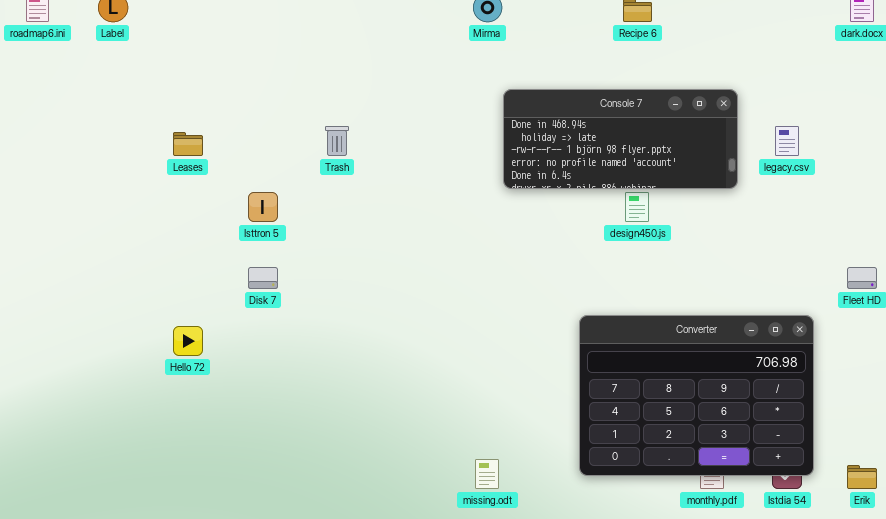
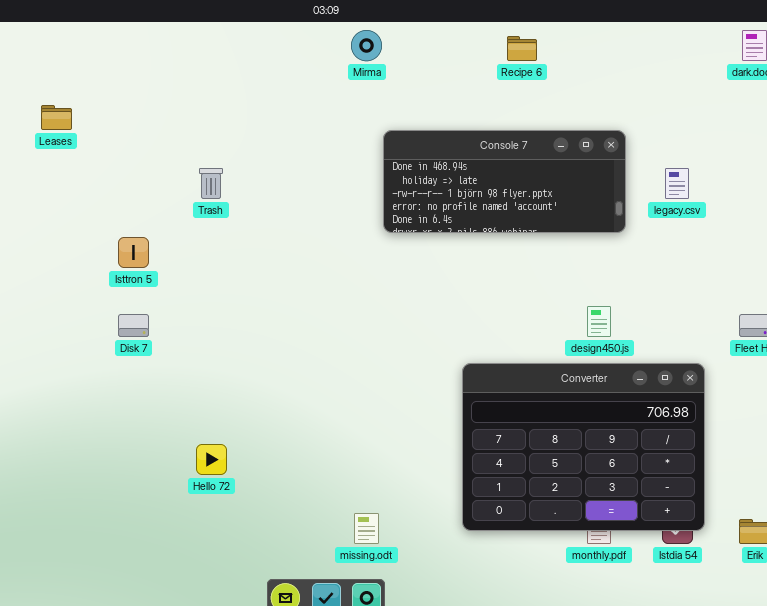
Leases: [173,132,203,156] -> [41,105,72,130], moved
design450.js: [625,192,649,222] -> [587,306,611,337], moved
Hello 72: [173,326,203,356] -> [196,444,227,475], moved

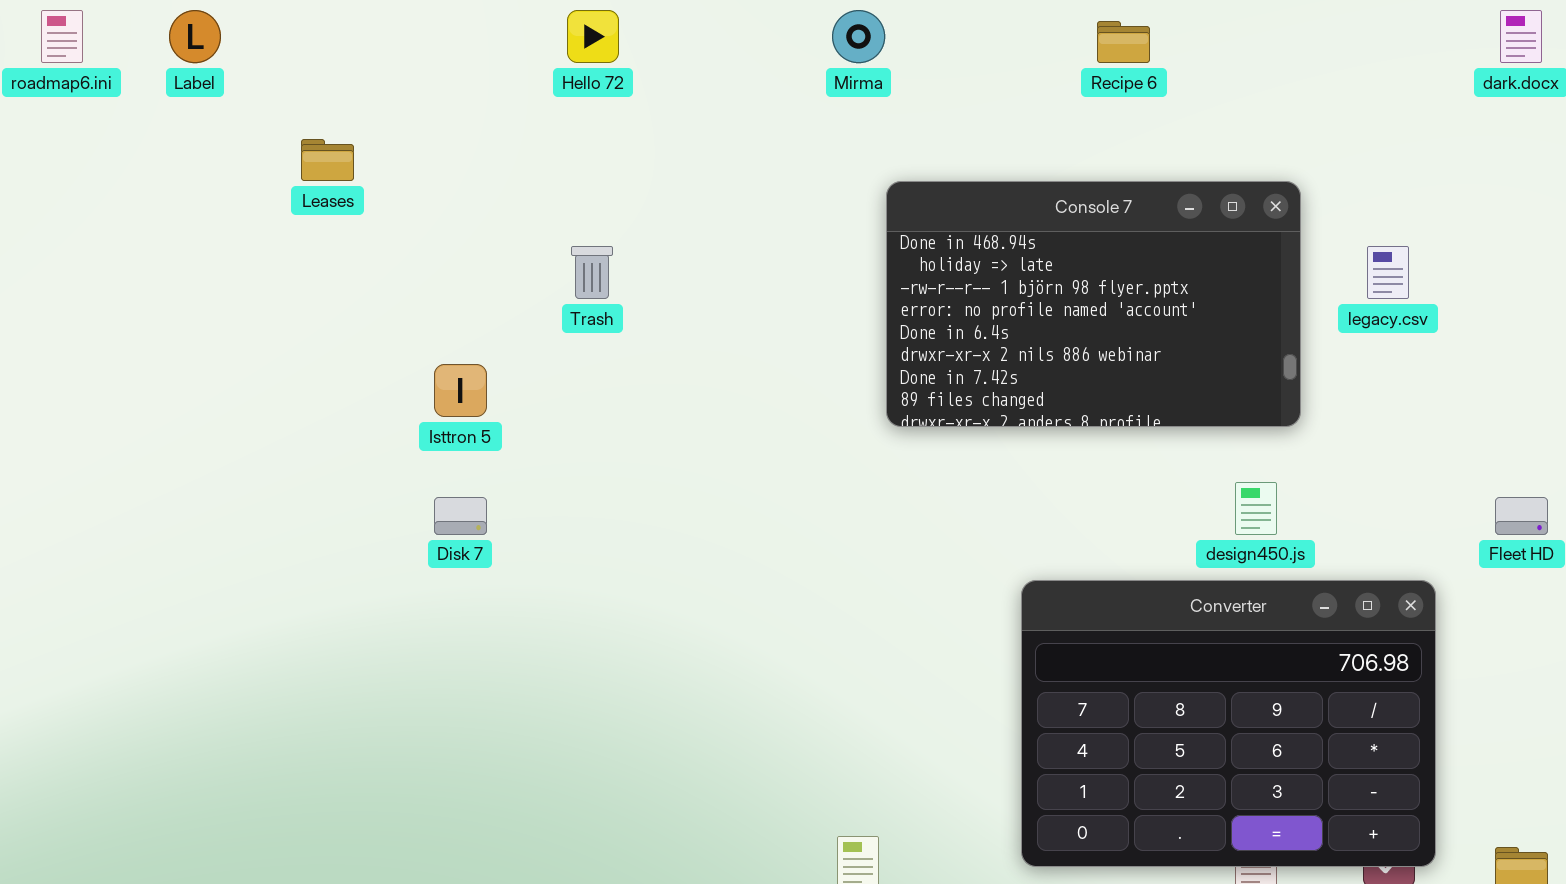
Console 7: [383,130,626,233] -> [886,181,1301,427], resized
Hello 72: [196,444,227,475] -> [567,10,619,63], moved

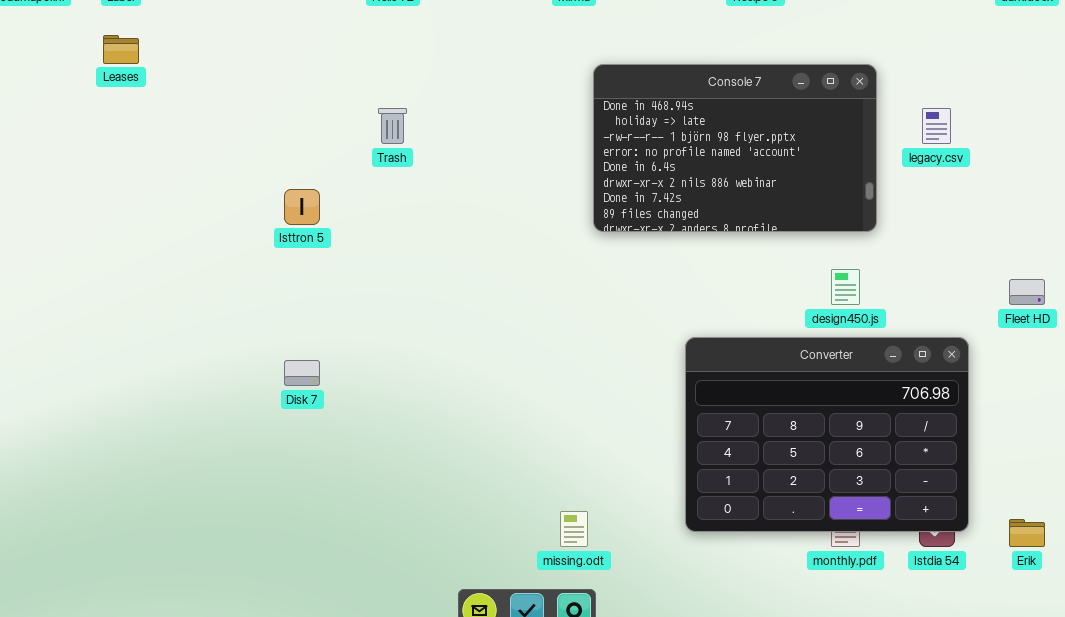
Leases: [301,139,354,181] -> [103,35,139,64], moved
Disk 7: [434,497,487,535] -> [284,360,320,386], moved

